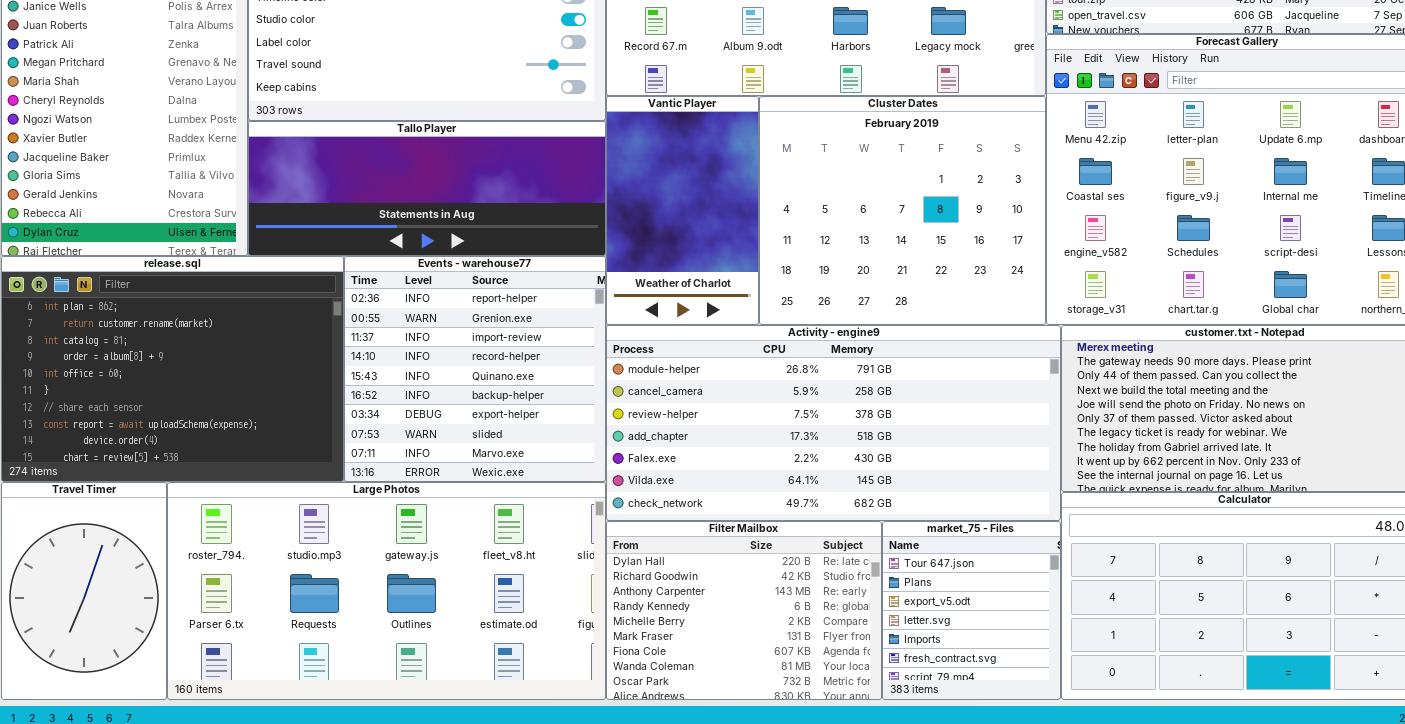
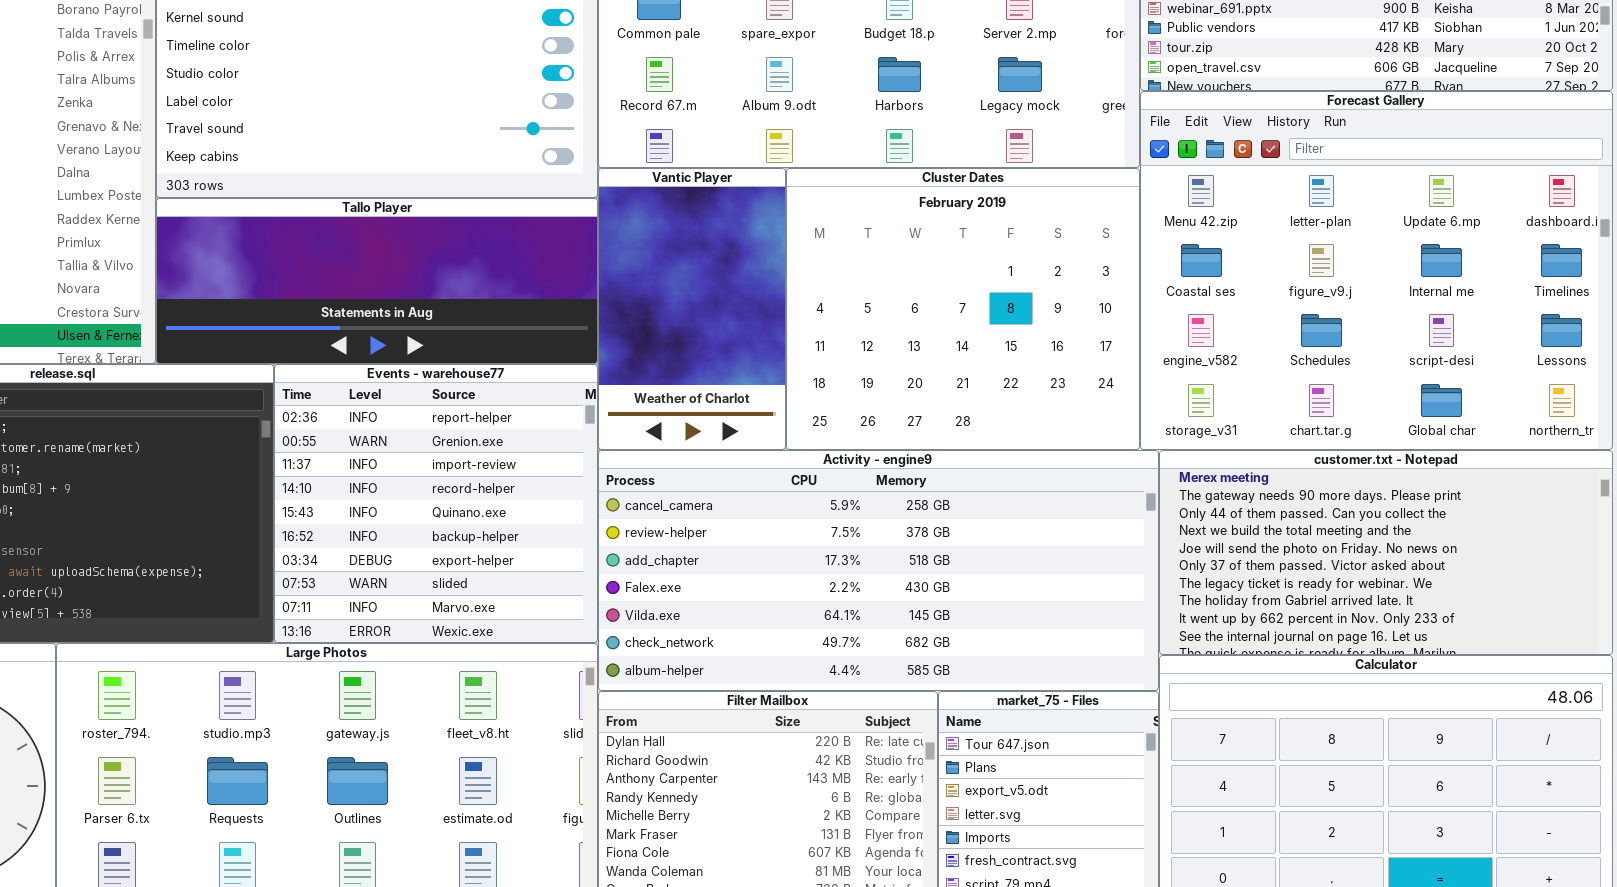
Activity - engine9: [606,325,1061,521] -> [598,450,1159,691], scrolled down 1 row

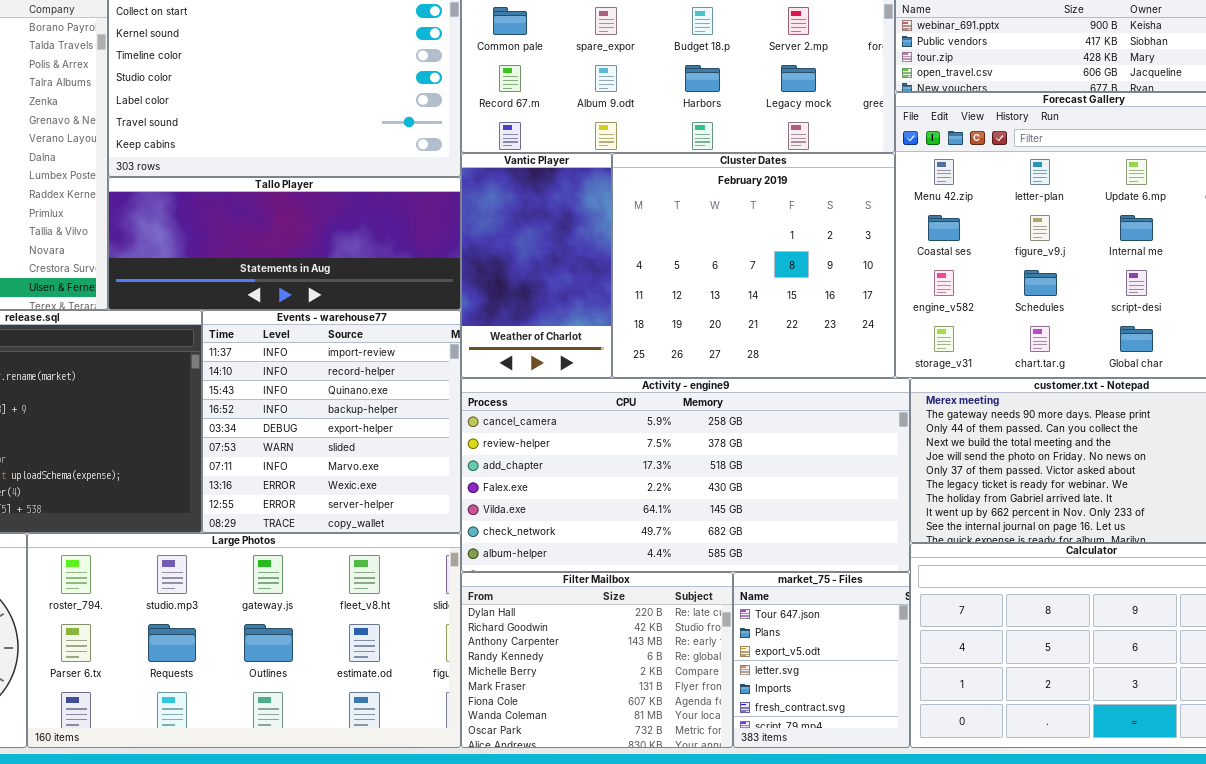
Events - warehouse77: [274,364,598,643] -> [202,310,461,533], scrolled down 2 rows

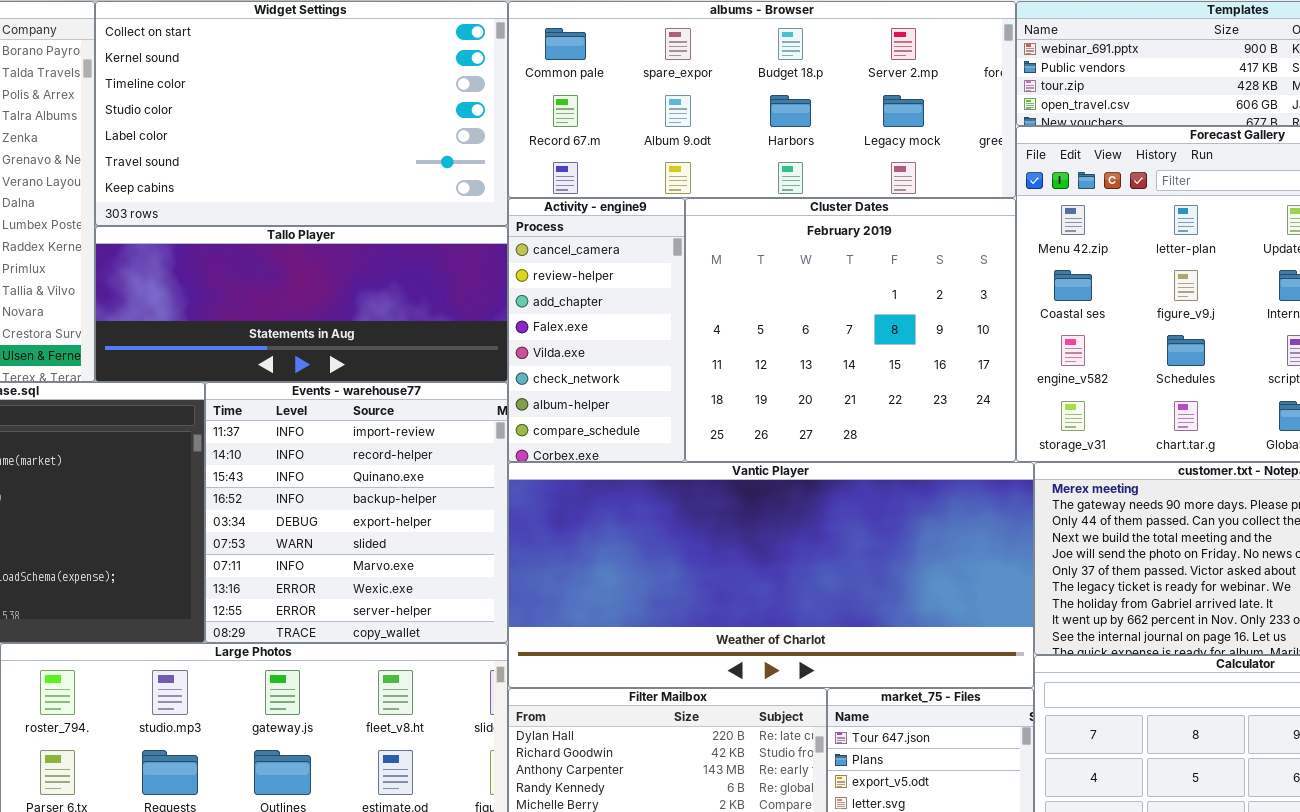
Vantic Player: [461,153,612,378] -> [508,462,1034,688], moved, resized
Activity - engine9: [461,378,910,572] -> [508,198,685,462], moved, resized

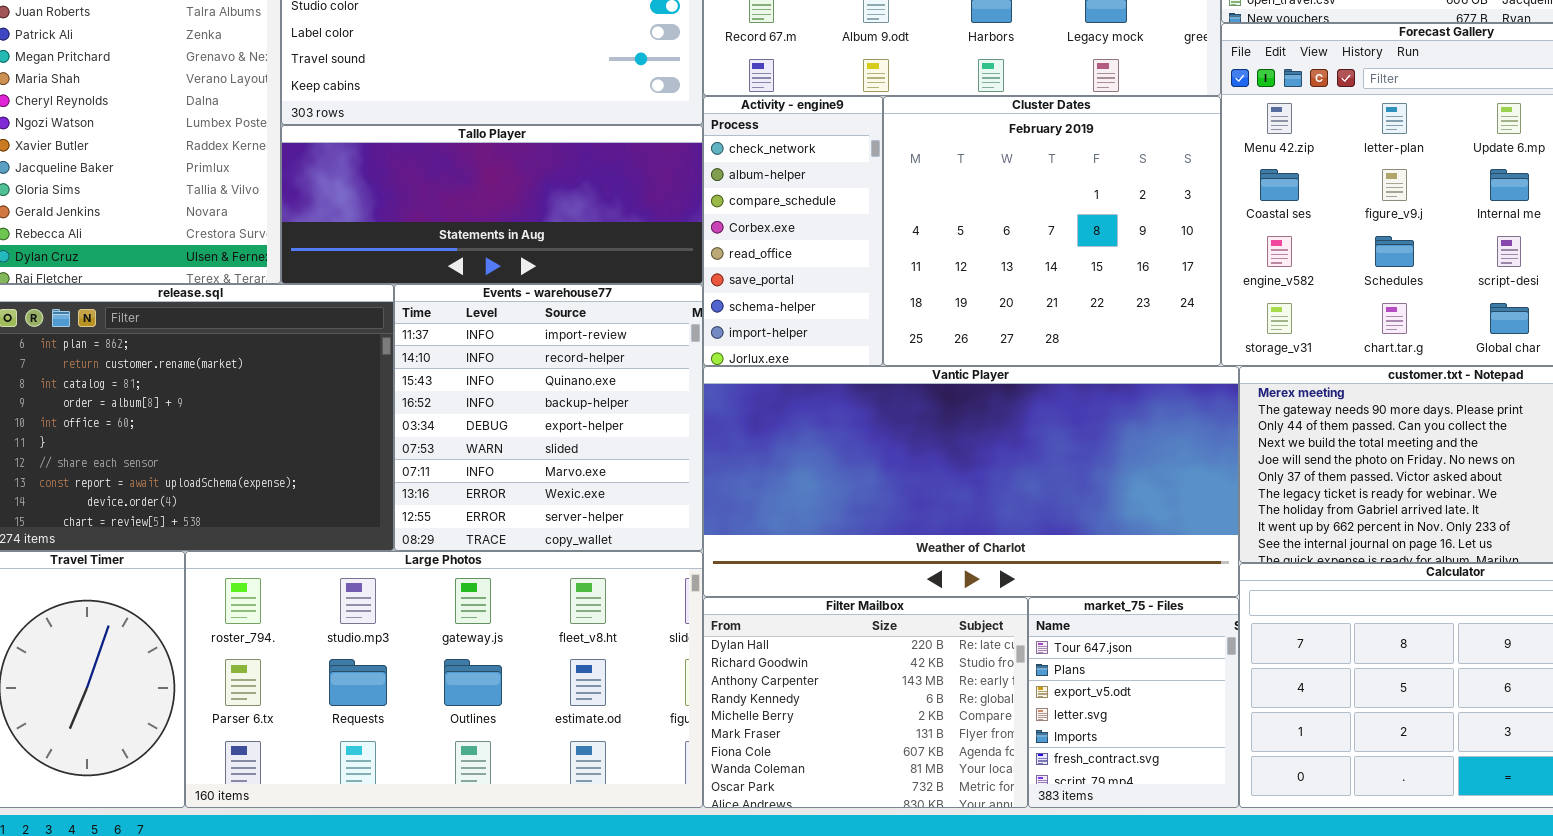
Activity - engine9: [508,198,685,462] -> [703,96,883,366], scrolled down 5 rows

